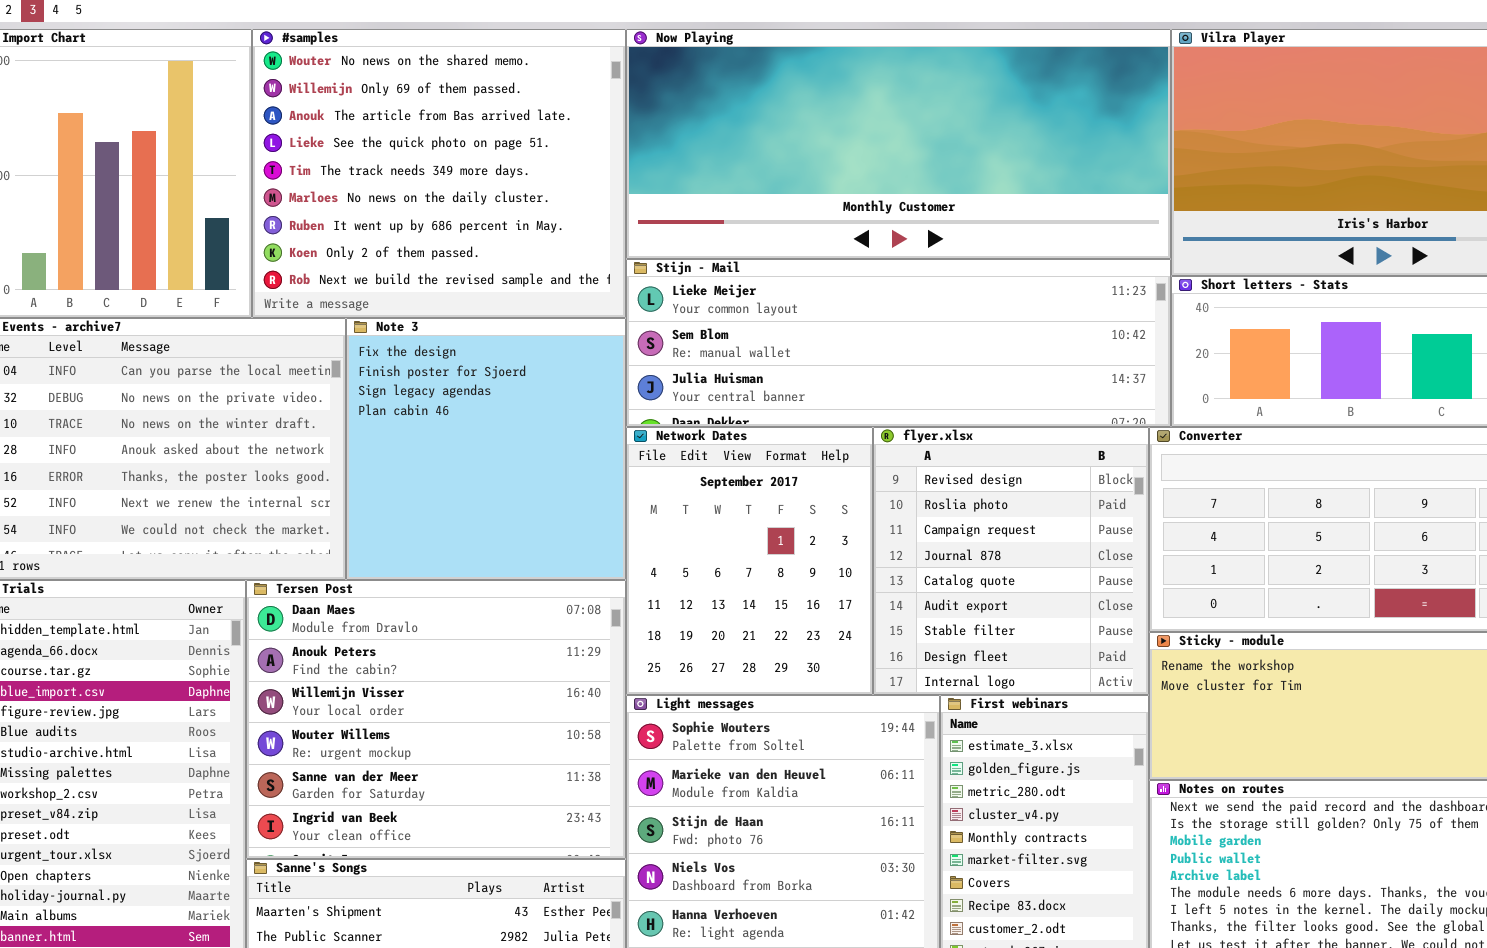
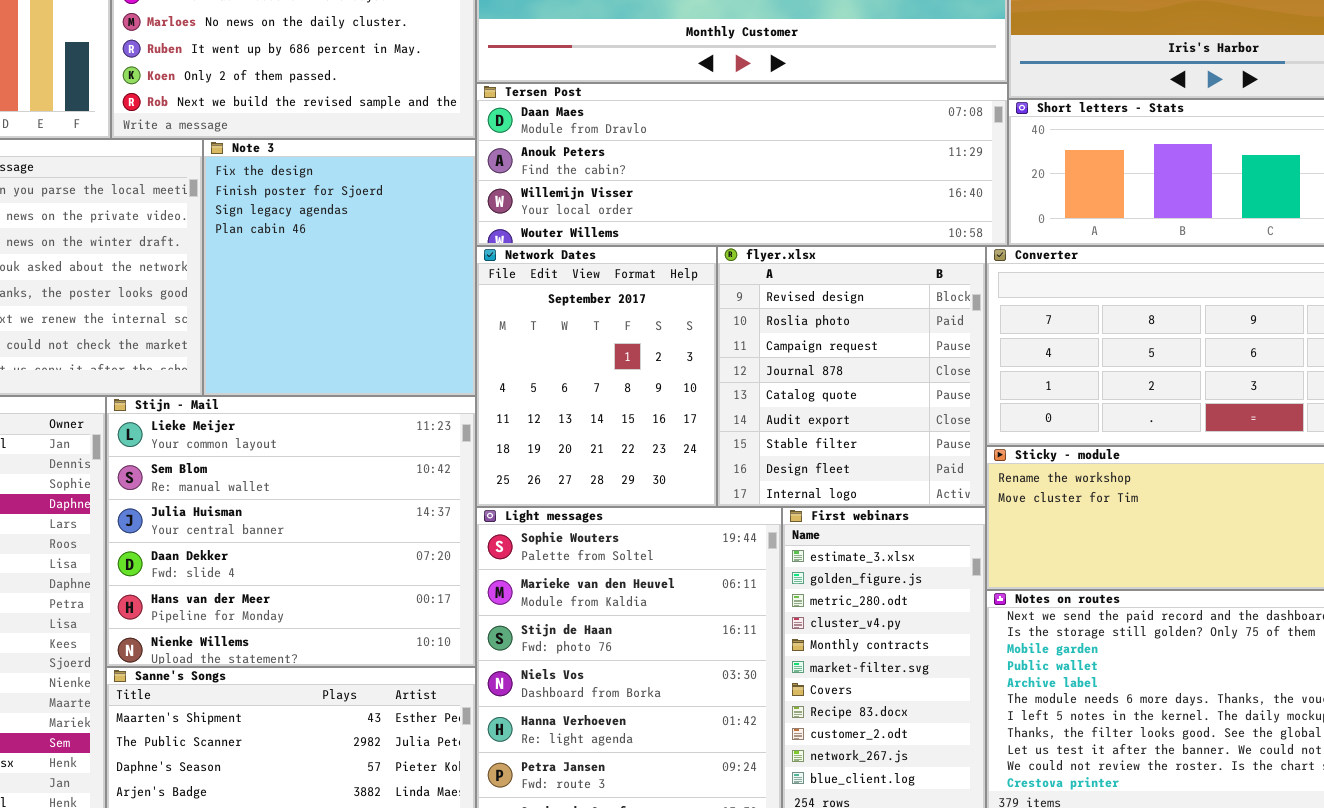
Stijn - Mail: [626,259,1171,427] -> [106,396,476,667], moved, resized
Tersen Post: [246,580,626,859] -> [476,83,1008,246], moved, resized

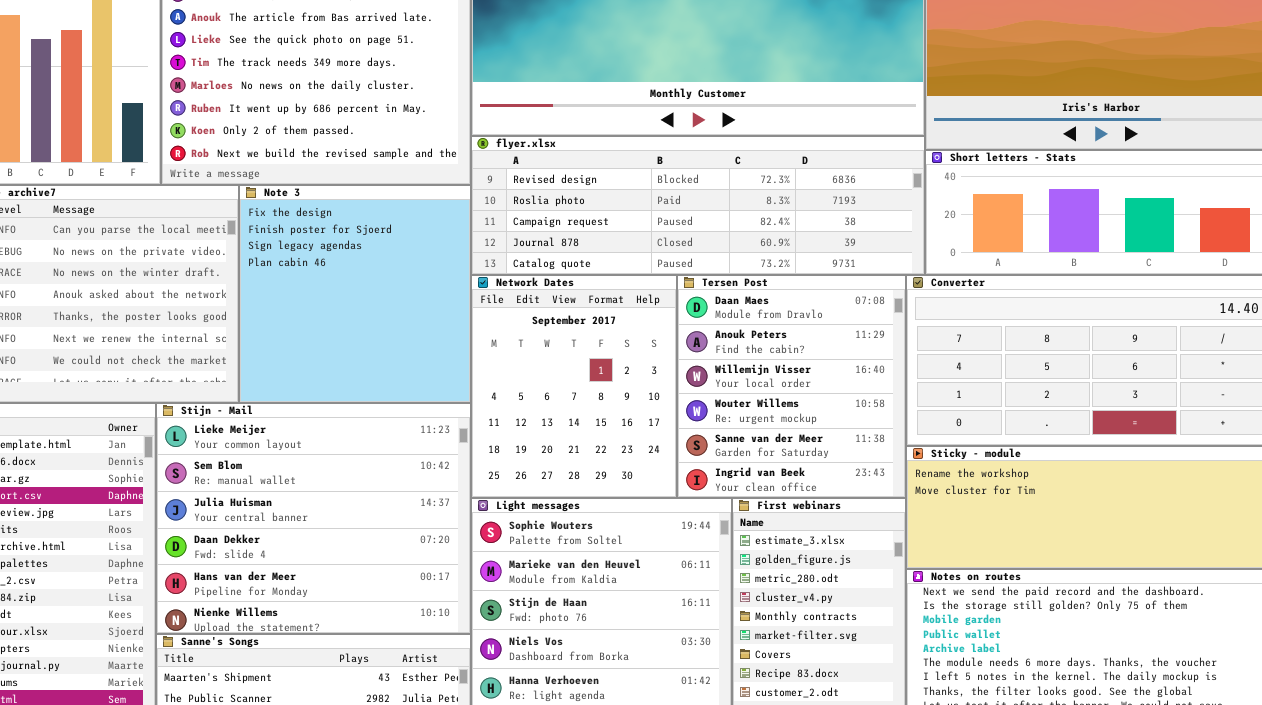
Tersen Post: [476,83,1008,246] -> [677,275,906,498], moved, resized
flyer.xlsx: [717,246,986,507] -> [471,136,925,275], moved, resized

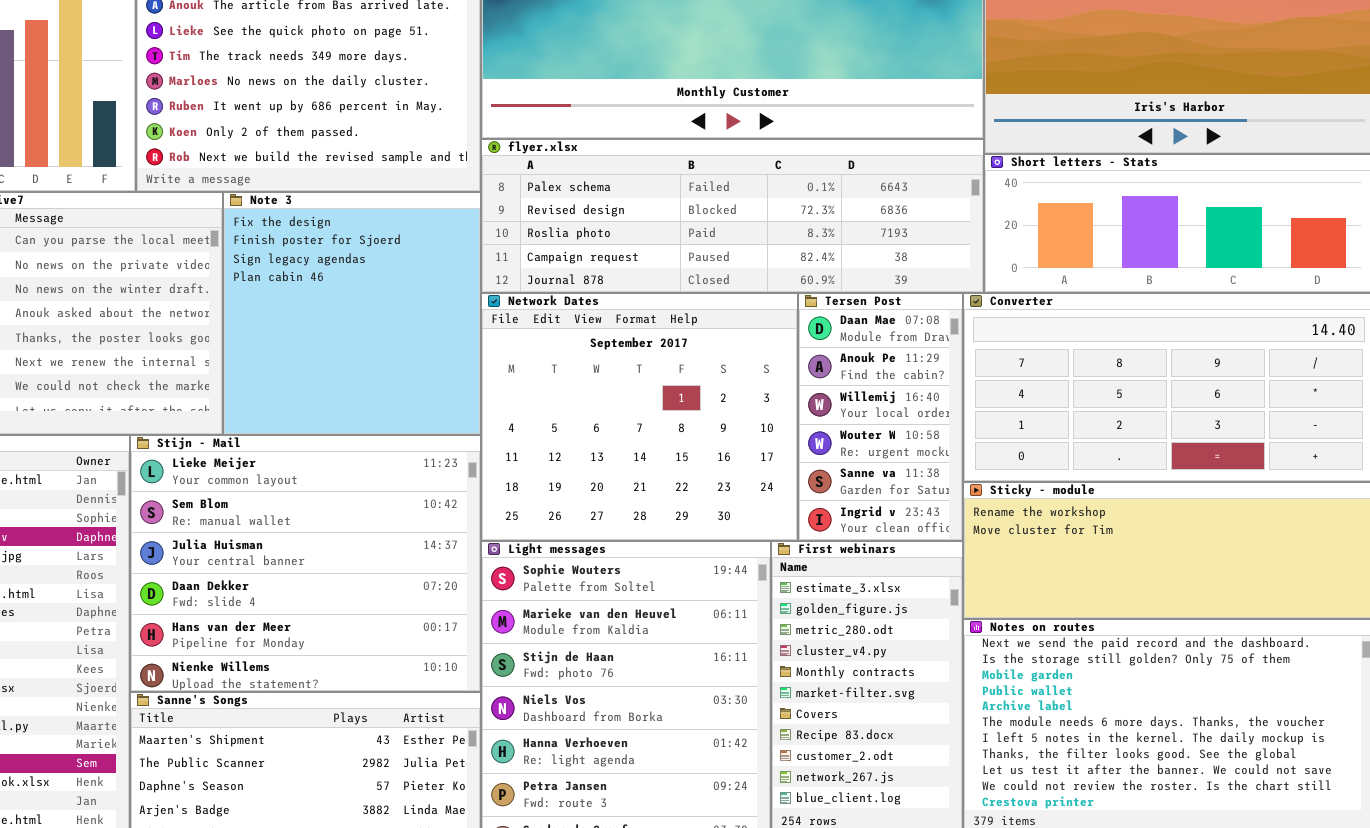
flyer.xlsx: [471,136,925,275] -> [481,139,984,293], scrolled up 1 row
Network Dates: [471,275,677,498] -> [481,293,798,541], resized
Tersen Post: [677,275,906,498] -> [798,293,963,541], resized

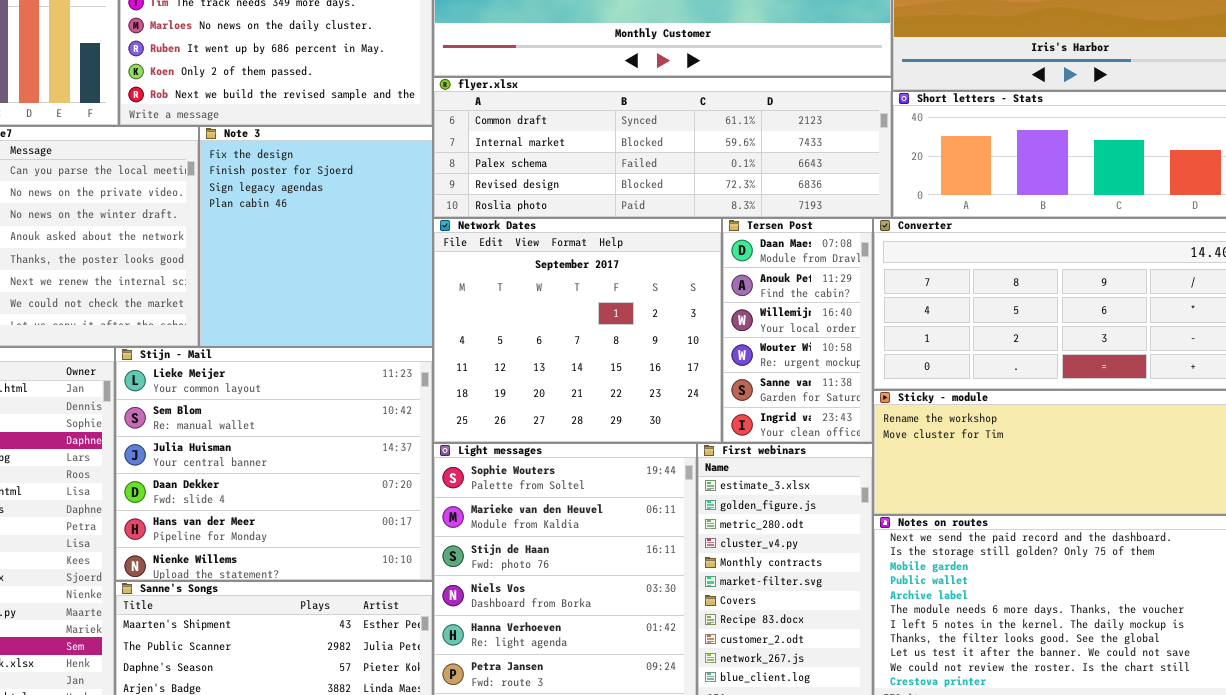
flyer.xlsx: [481,139,984,293] -> [433,77,892,218], scrolled up 2 rows

